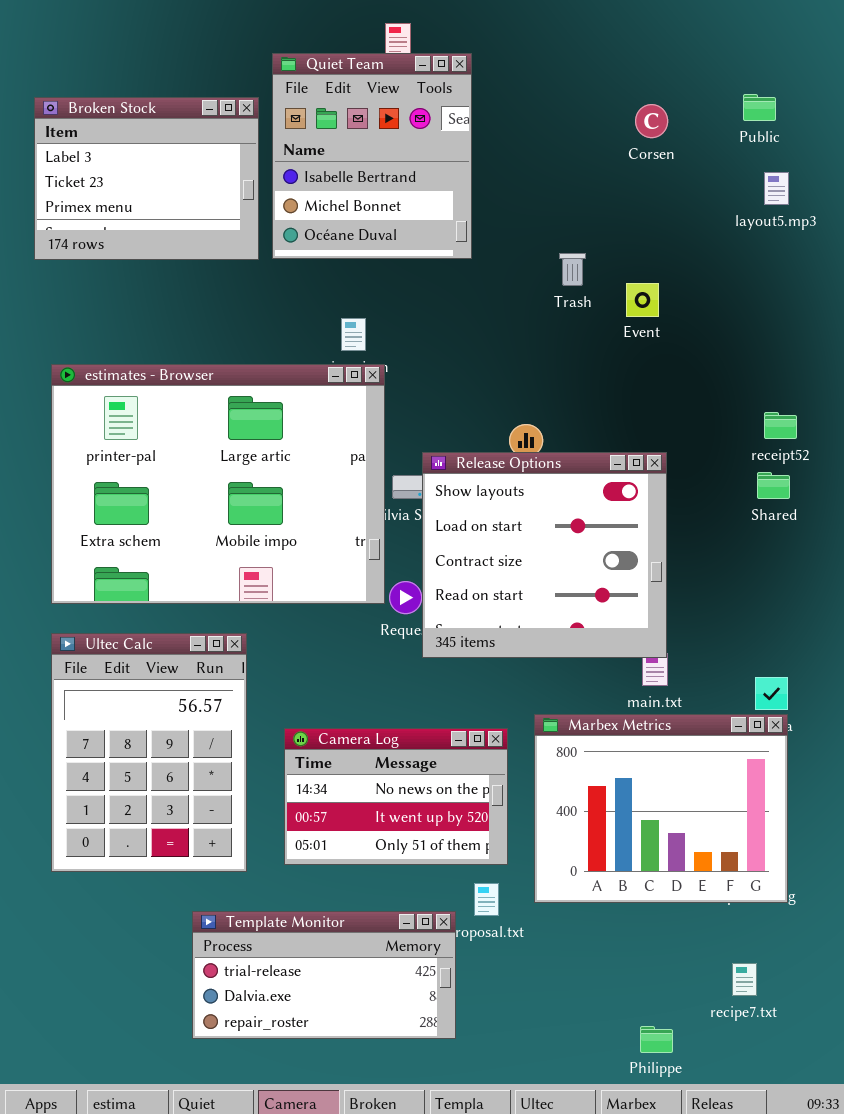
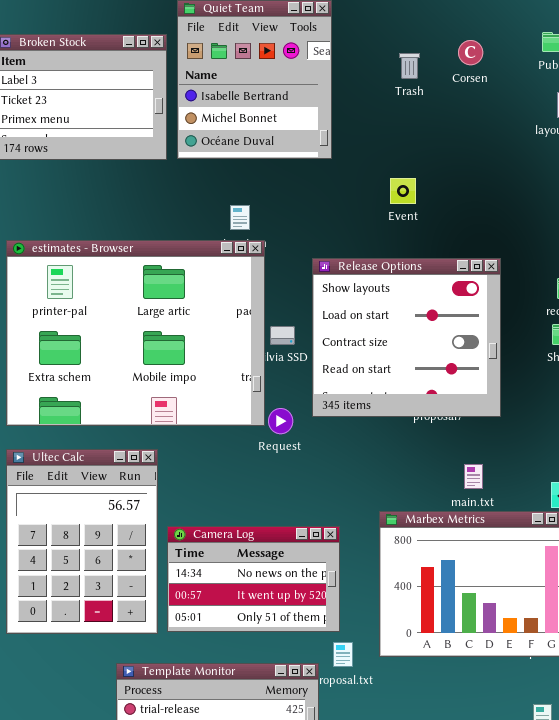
Trash: [559,253,586,286] -> [399,53,420,79], moved
Event: [626,283,659,317] -> [390,178,416,204], moved
Release Options: [422,452,667,658] -> [312,258,501,417], moved
Camera Log: [284,728,508,865] -> [167,526,340,632], moved

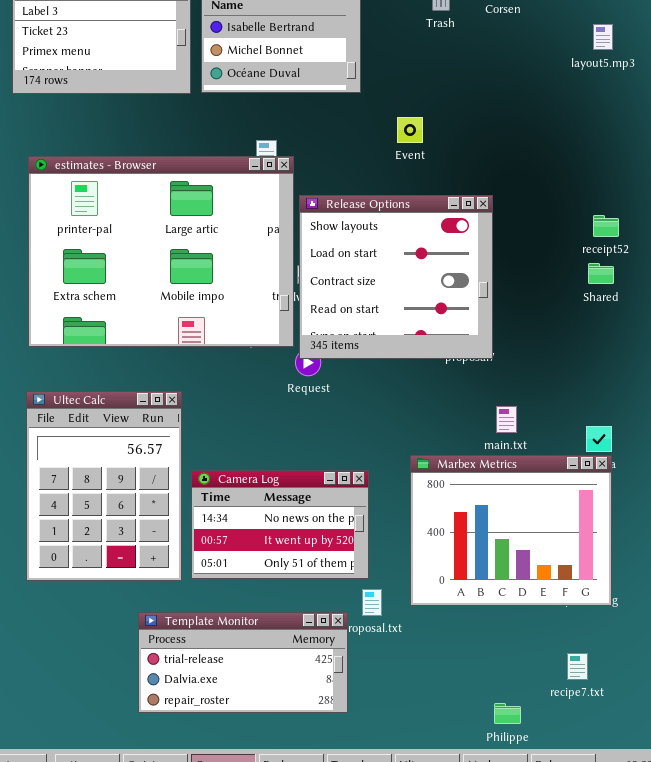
Event: [390,178,416,204] -> [397,117,423,143], moved
estimates - Browser: [6,240,265,426] -> [28,156,294,347], moved
Release Options: [312,258,501,417] -> [299,195,493,359], moved

